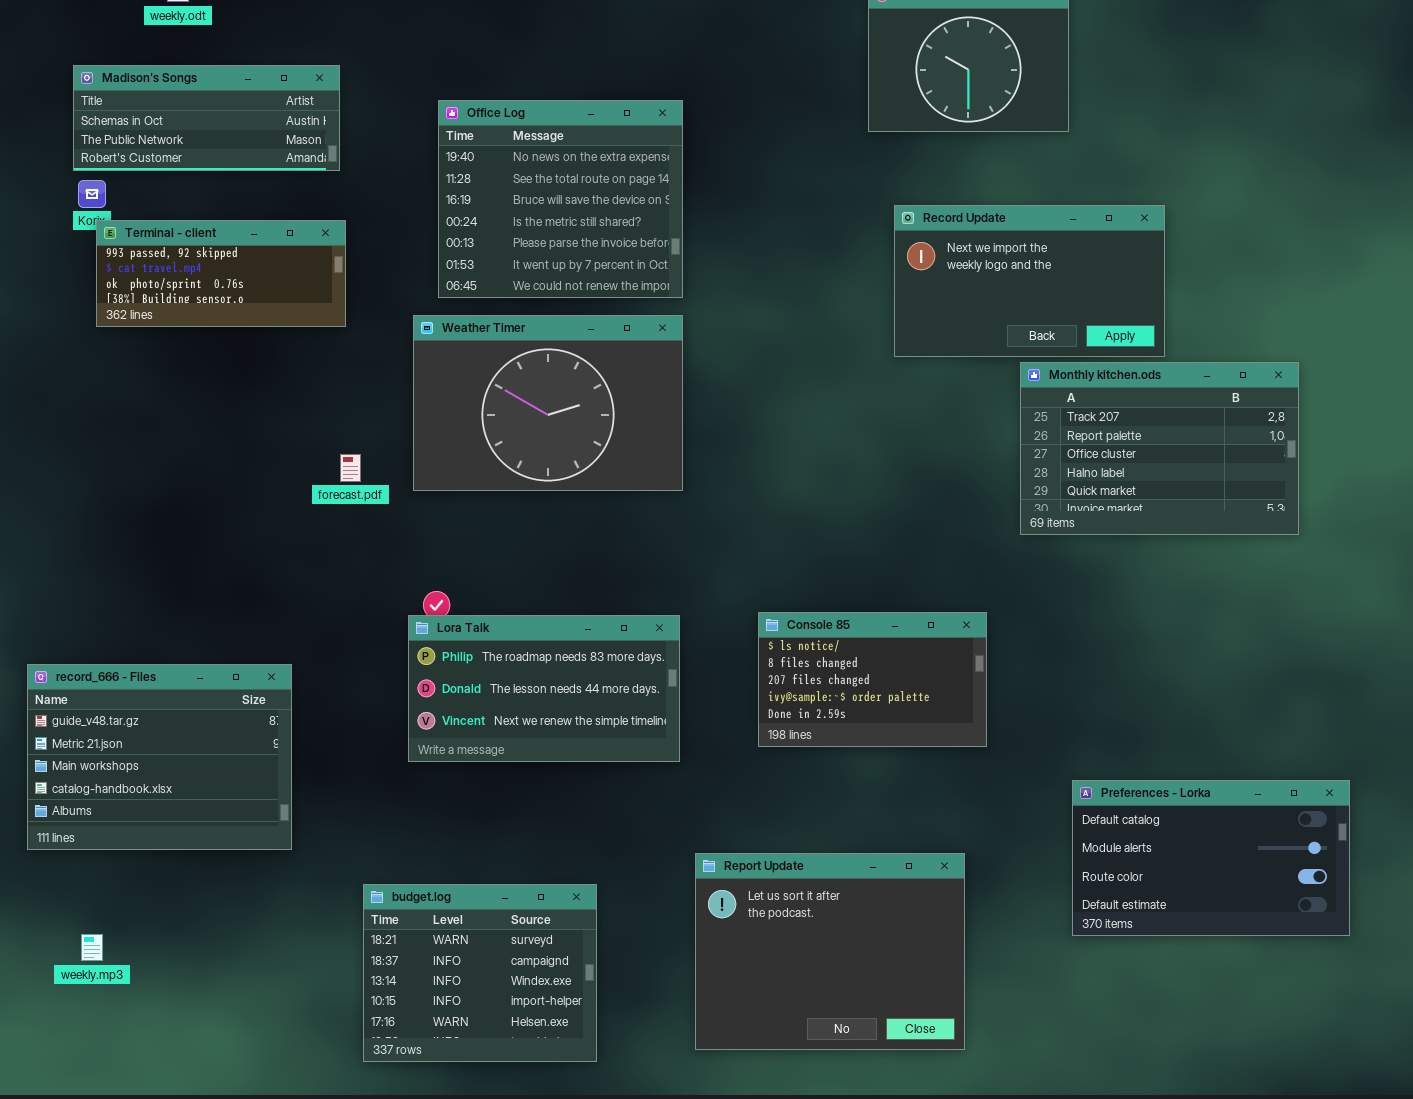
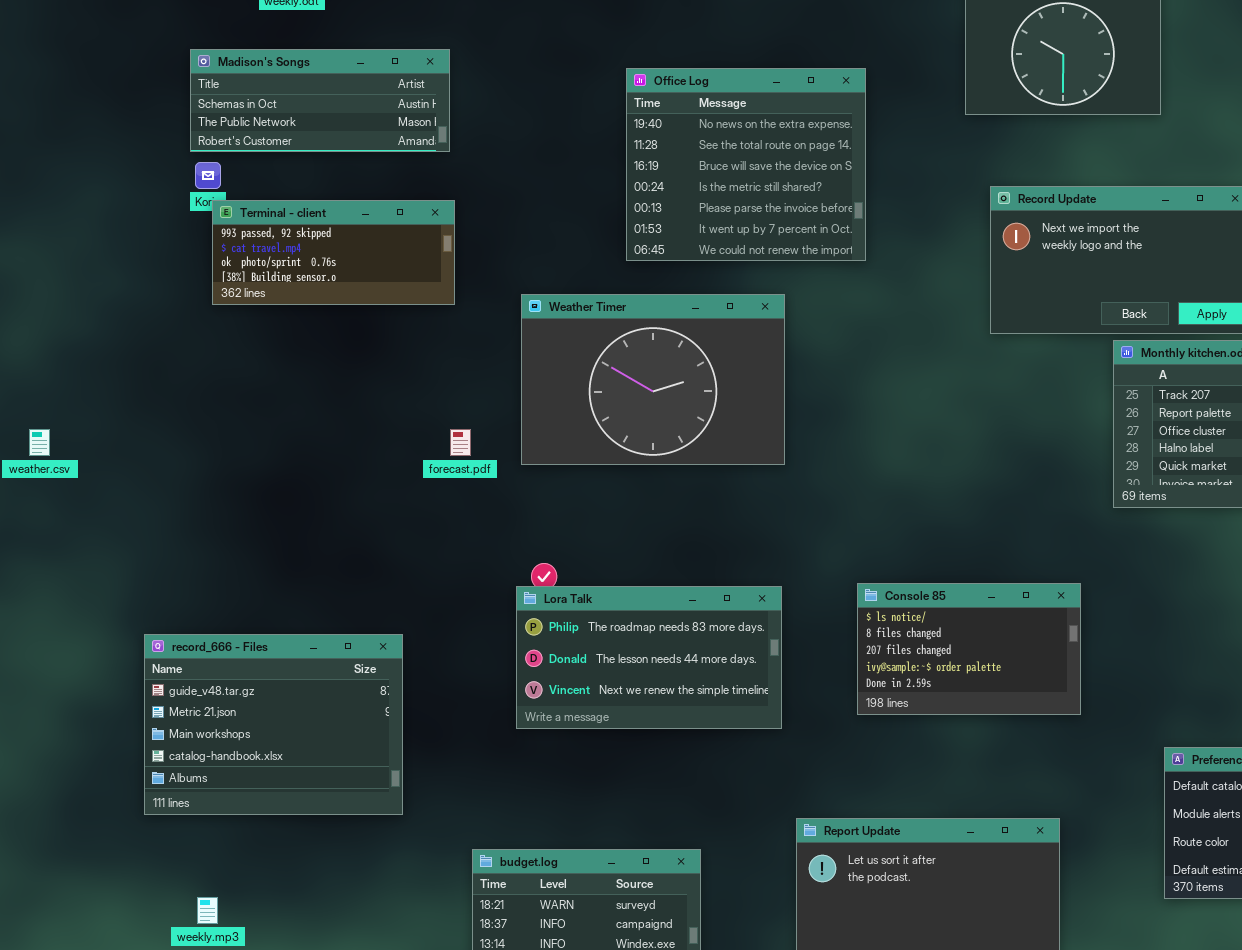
Office Log: [438,100,683,298] -> [626,68,866,261], moved

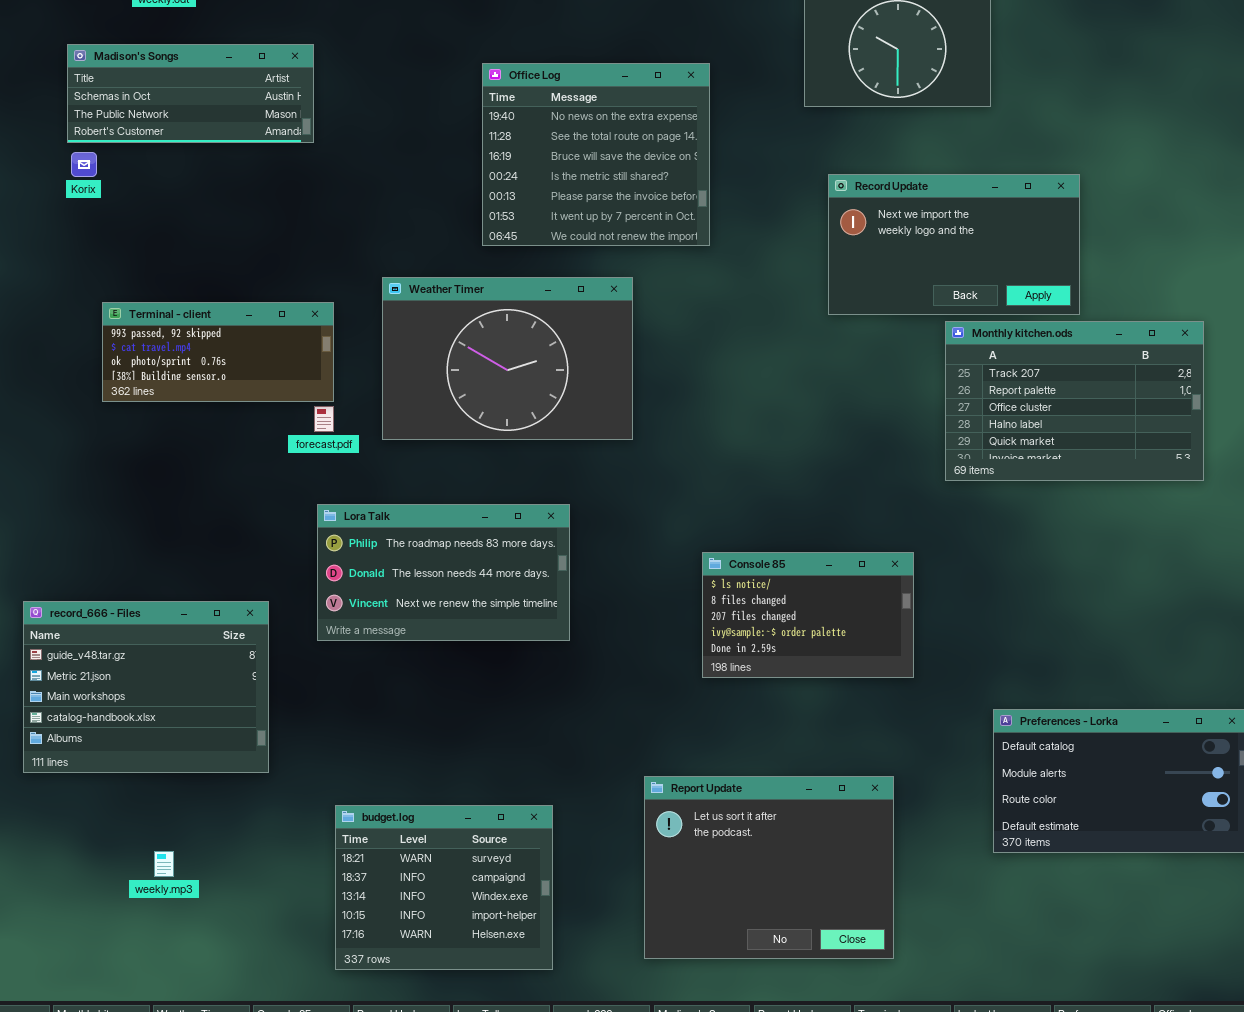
Terminal - client: [212,200,455,305] -> [102,302,334,402], moved
Lora Talk: [516,586,782,729] -> [317,504,570,641], moved
weekly.mp3: [197,897,218,924] -> [154,851,174,877], moved

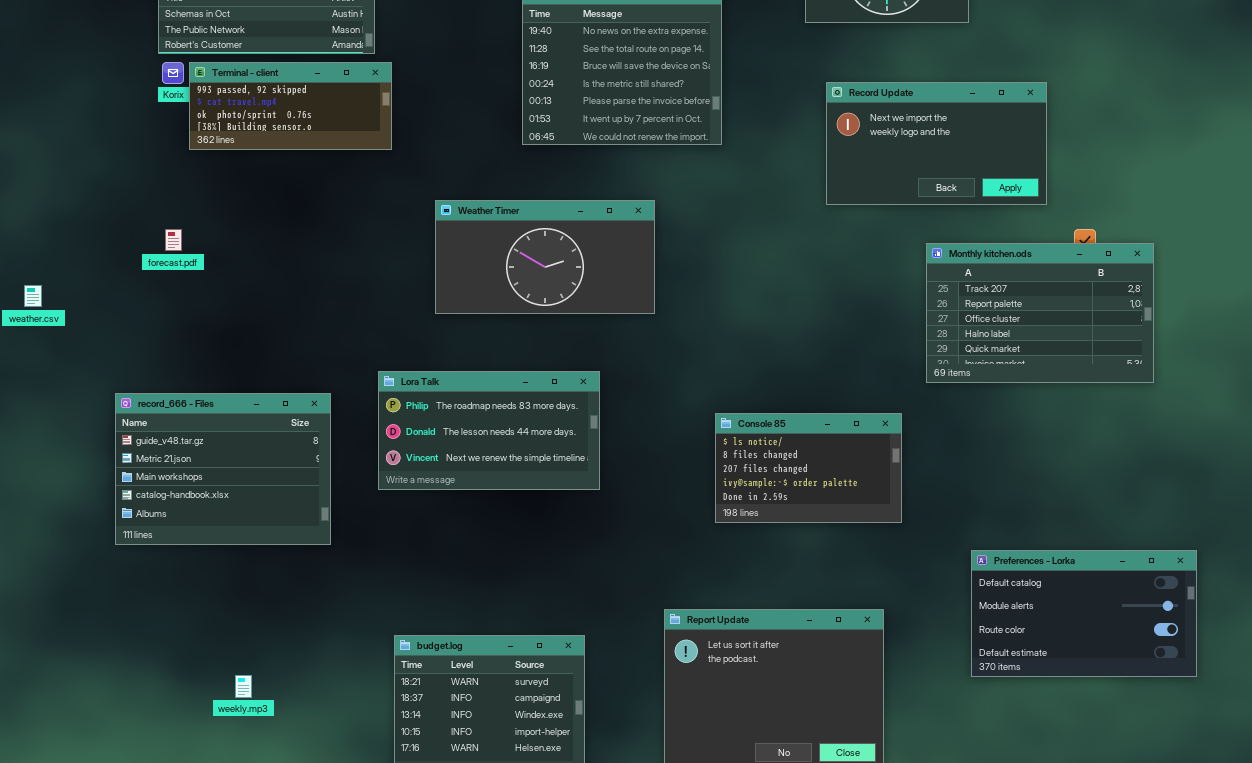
Weather Timer: [382,277,633,440] -> [435,200,655,314], resized
Terminal - client: [102,302,334,402] -> [189,62,392,150], moved
Monthly kitchen.ods: [945,321,1204,481] -> [926,243,1154,383], moved
forecast.pdf: [314,406,334,432] -> [165,229,182,251], moved
record_666 - Files: [23,601,269,773] -> [115,393,331,545], moved

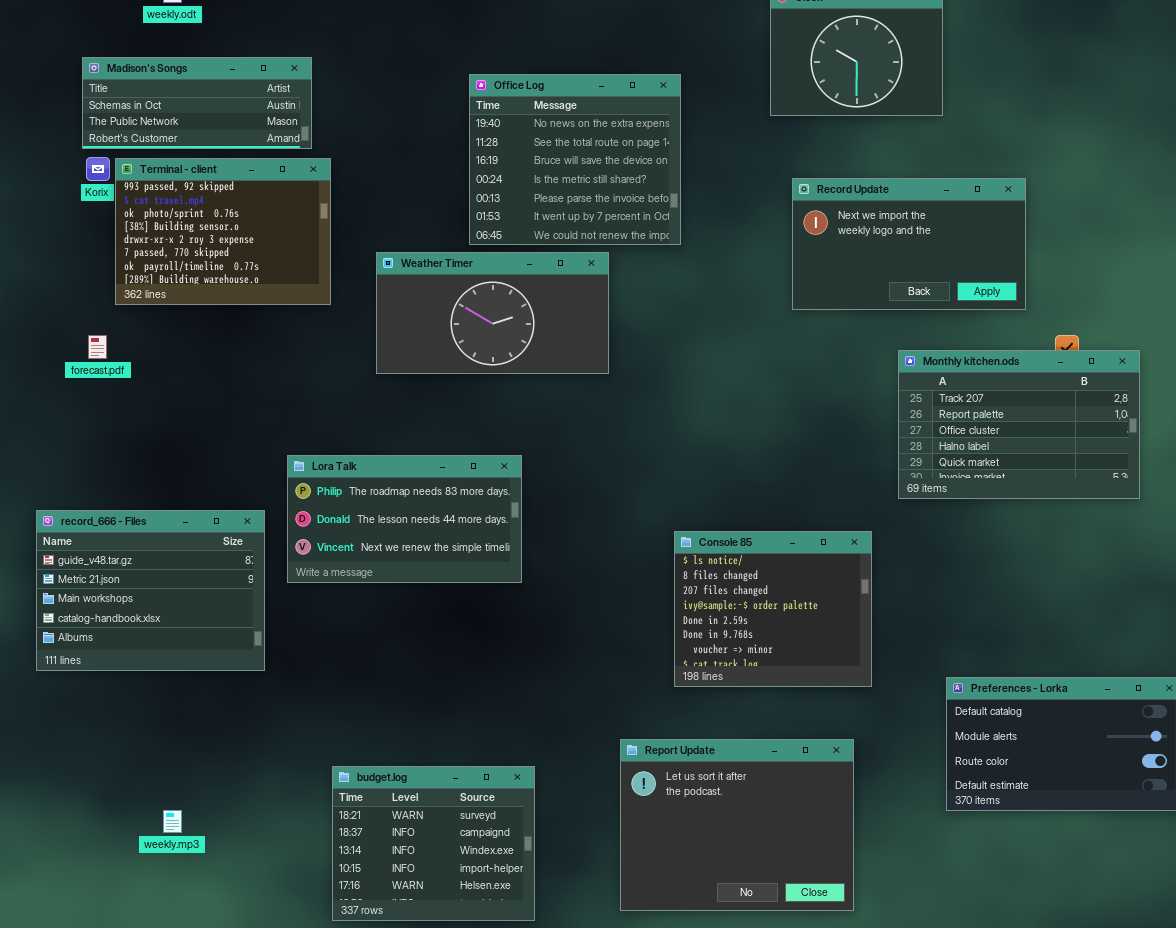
Terminal - client: [189,62,392,150] -> [115,158,331,305], resized
Weather Timer: [435,200,655,314] -> [376,252,609,374], moved
Lora Talk: [378,371,600,490] -> [287,455,522,583], moved
Console 85: [715,413,902,523] -> [674,531,872,687], resized

